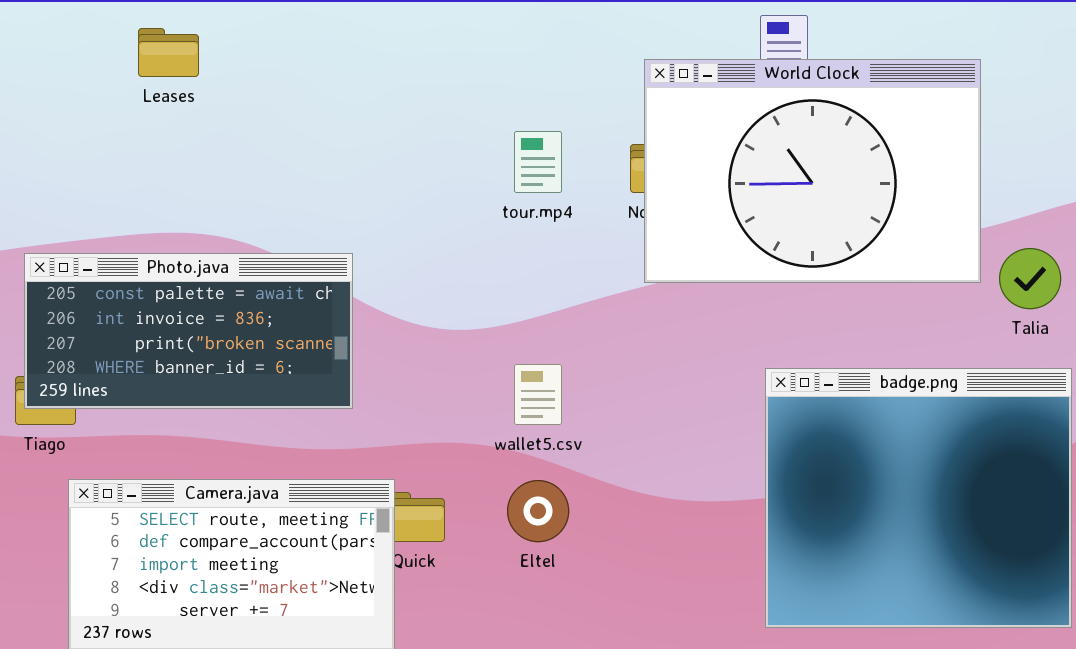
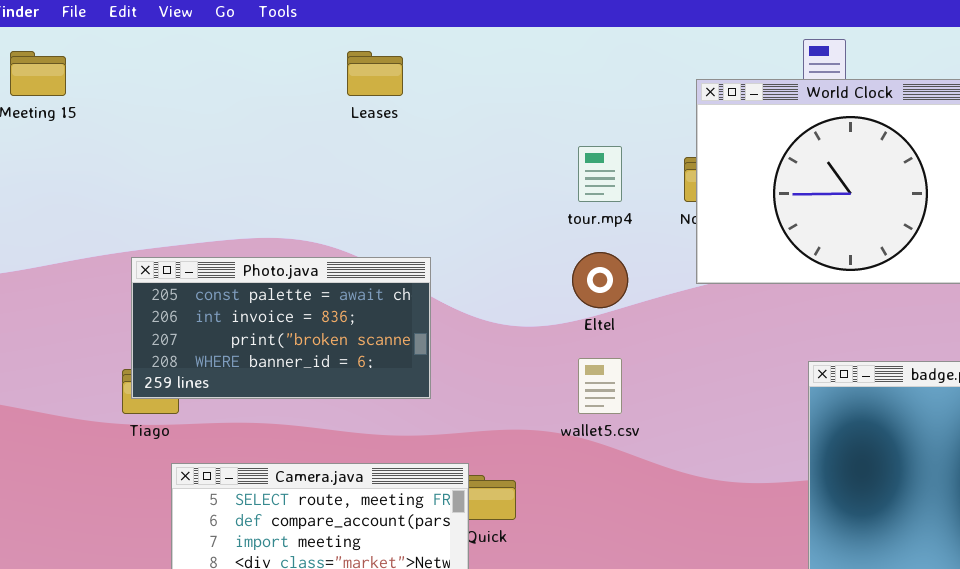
Leases: [138,28,199,77] -> [347,51,403,96], moved
Eltel: [507,480,569,542] -> [572,252,628,308], moved

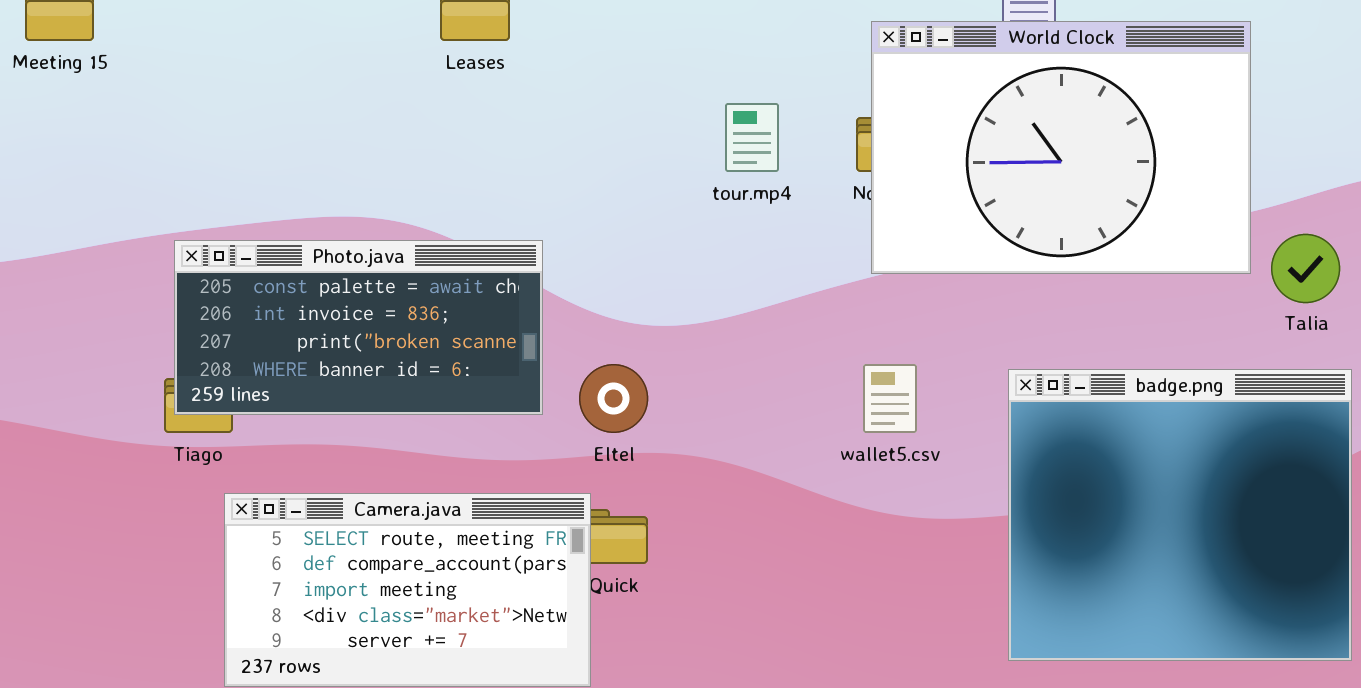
Eltel: [572,252,628,308] -> [579,364,648,433], moved
wallet5.csv: [578,358,622,414] -> [863,364,917,433], moved

